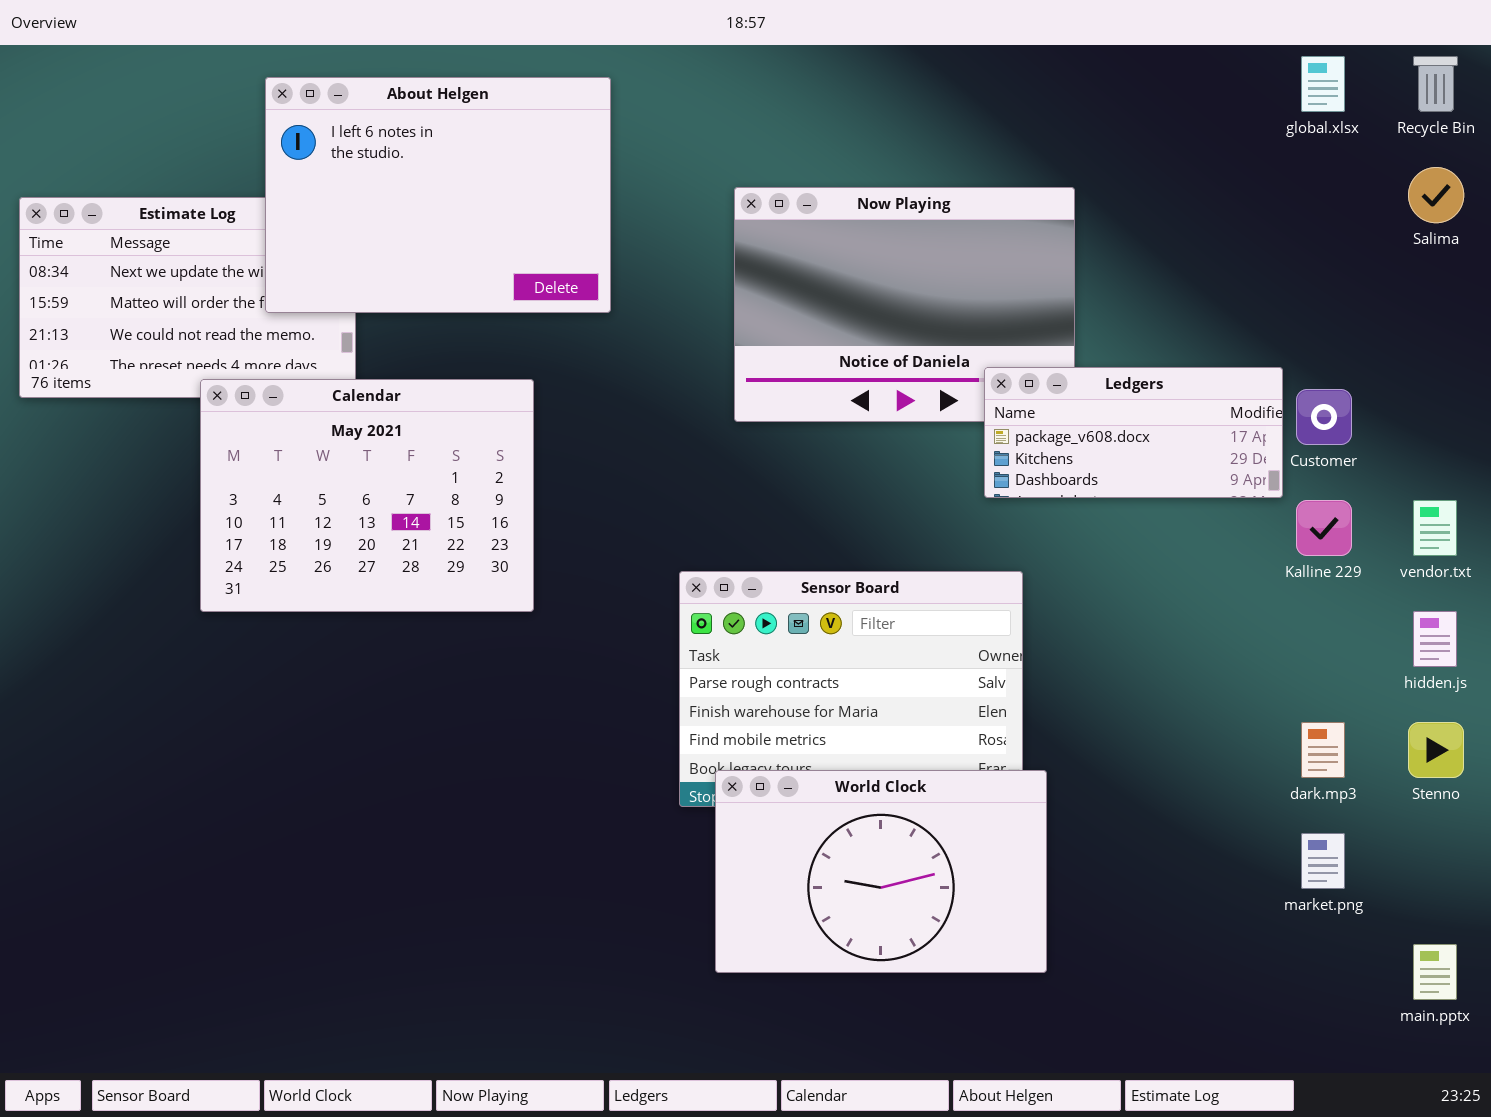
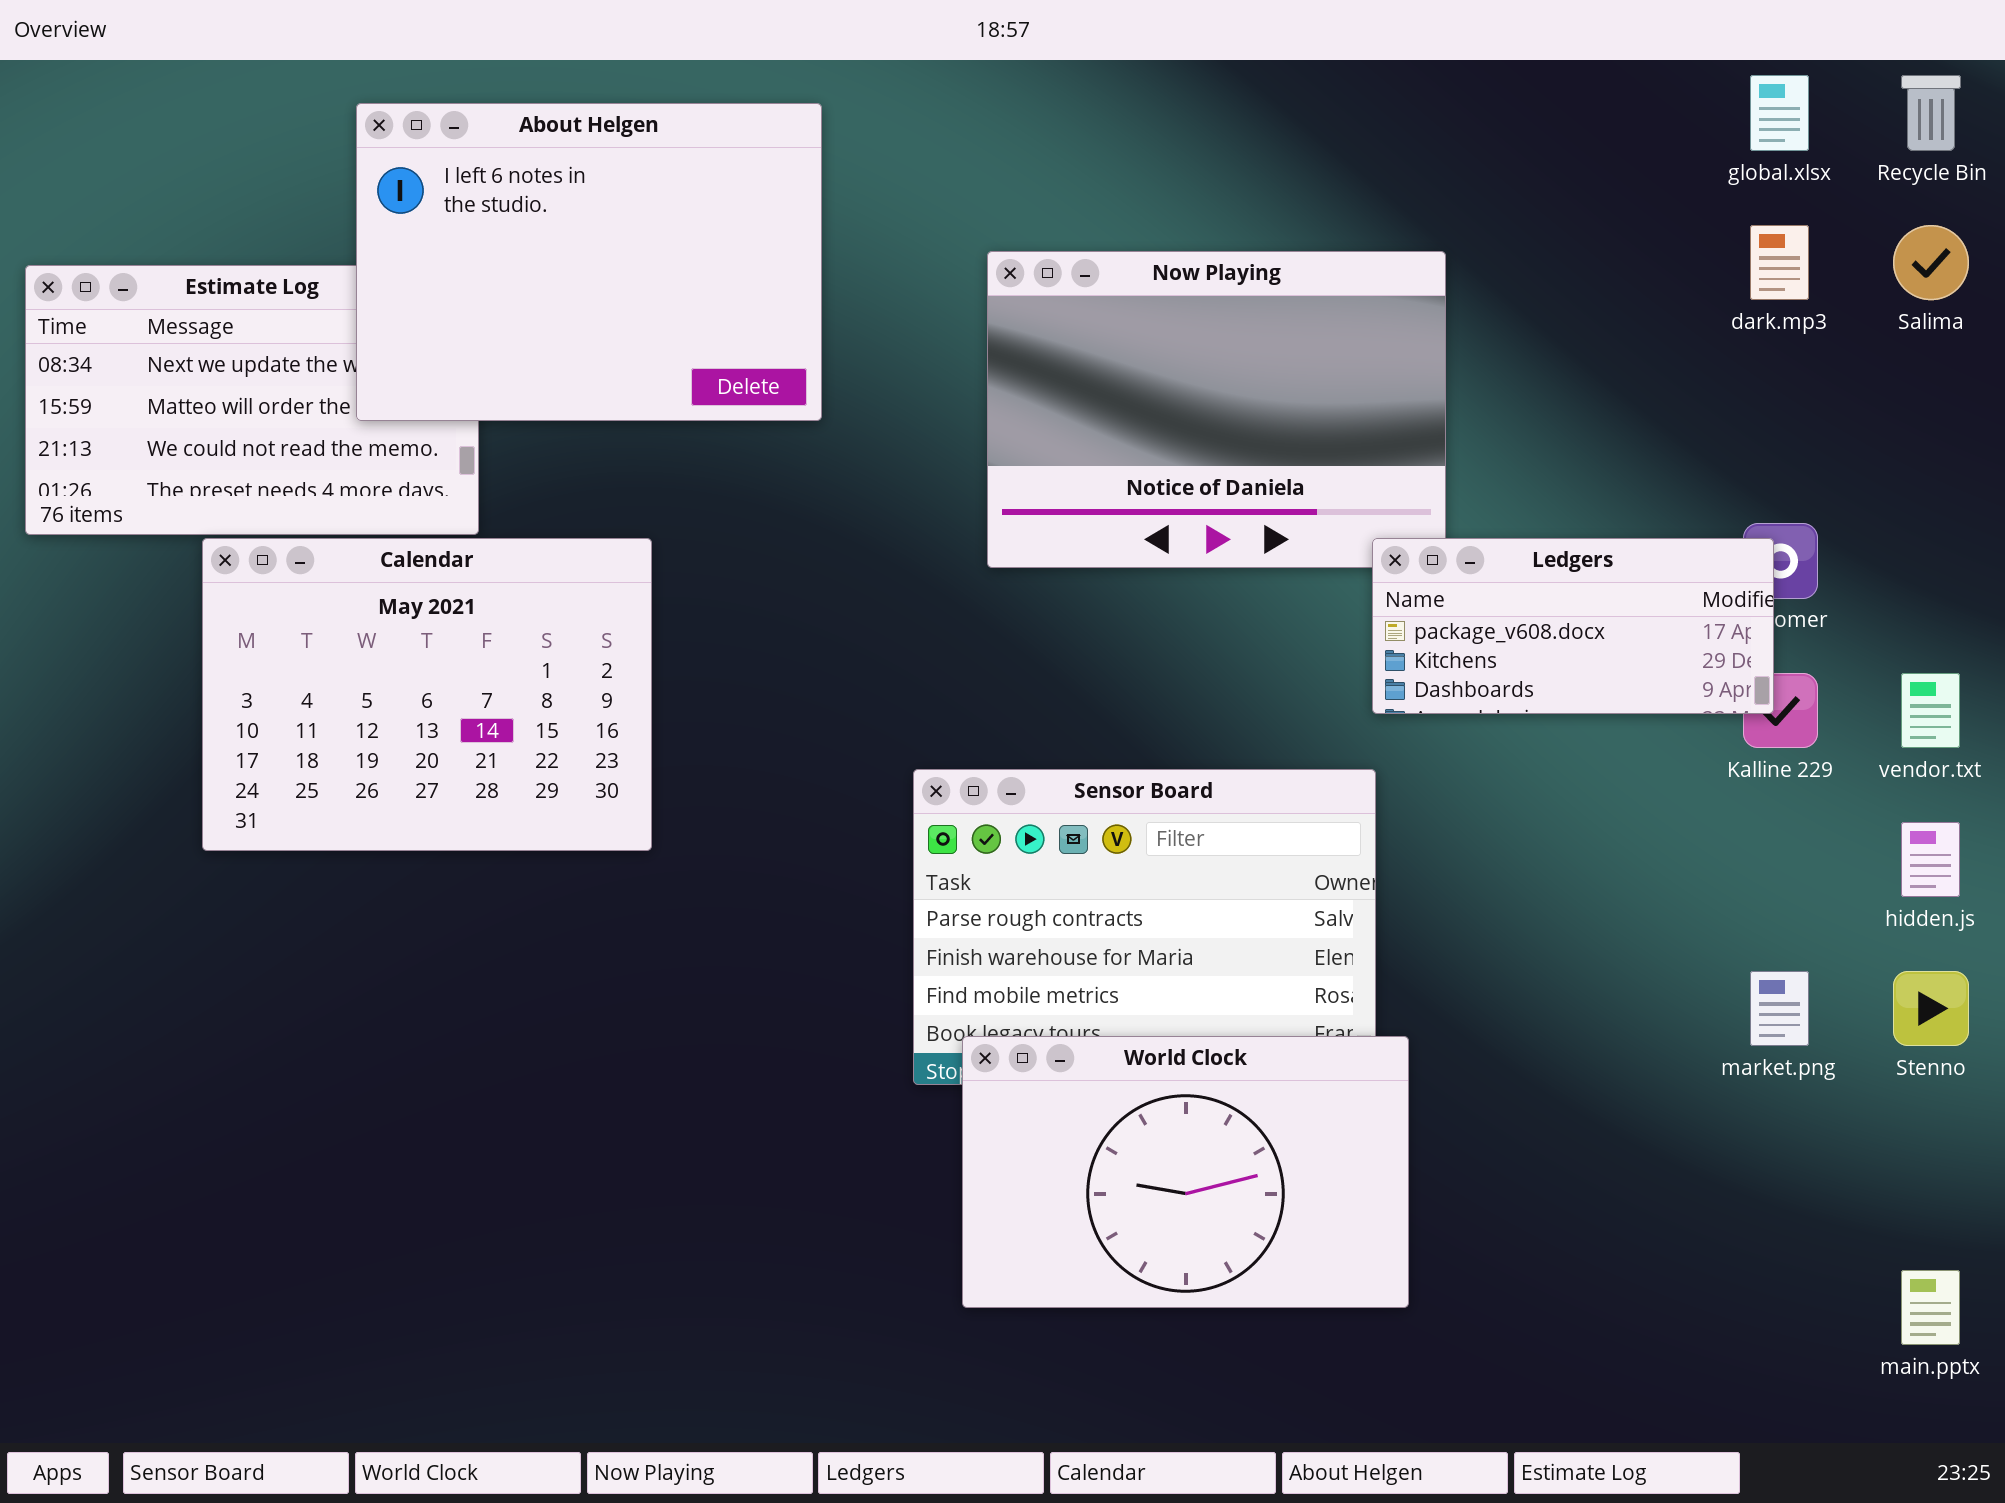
Ledgers: [984,367,1283,498] -> [1372,538,1774,714], moved
Calendar: [200,379,534,612] -> [202,538,652,851], moved
dark.mp3: [1301,722,1345,778] -> [1750,225,1809,300], moved
market.png: [1301,833,1345,889] -> [1750,971,1809,1046], moved

